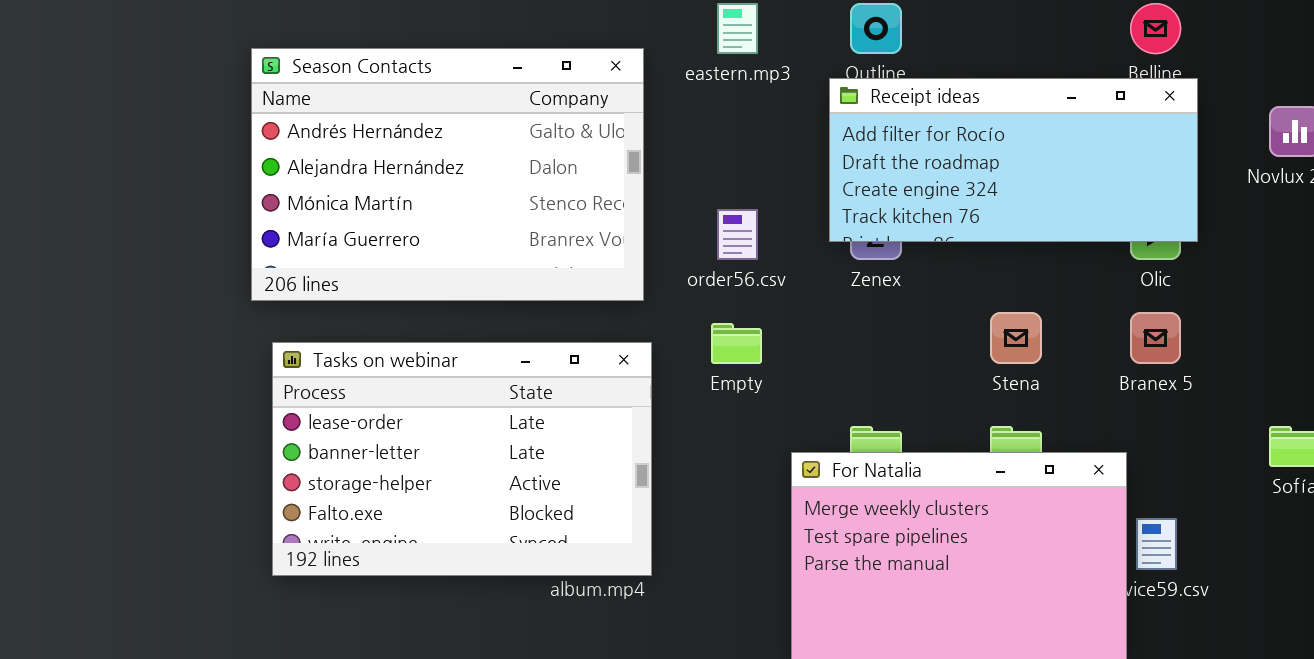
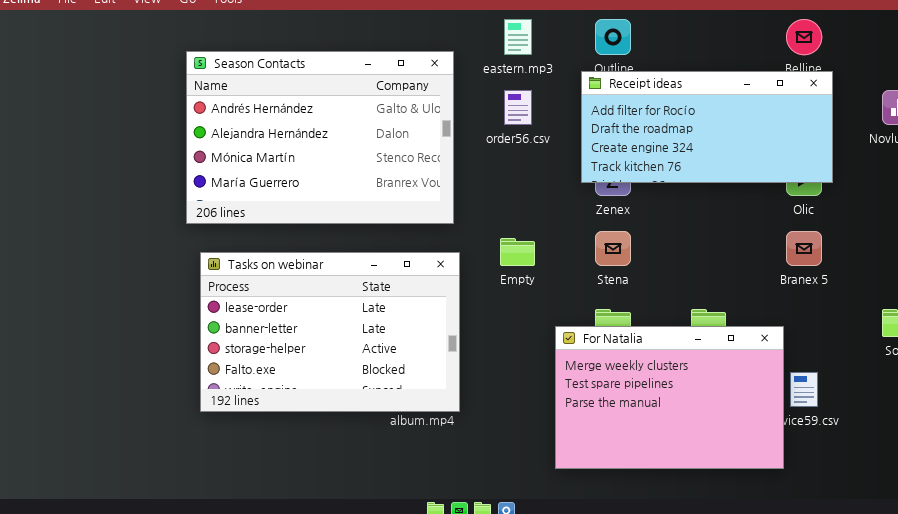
order56.csv: [717,209,758,260] -> [504,90,532,125], moved
Stena: [990,312,1042,364] -> [595,231,631,266], moved

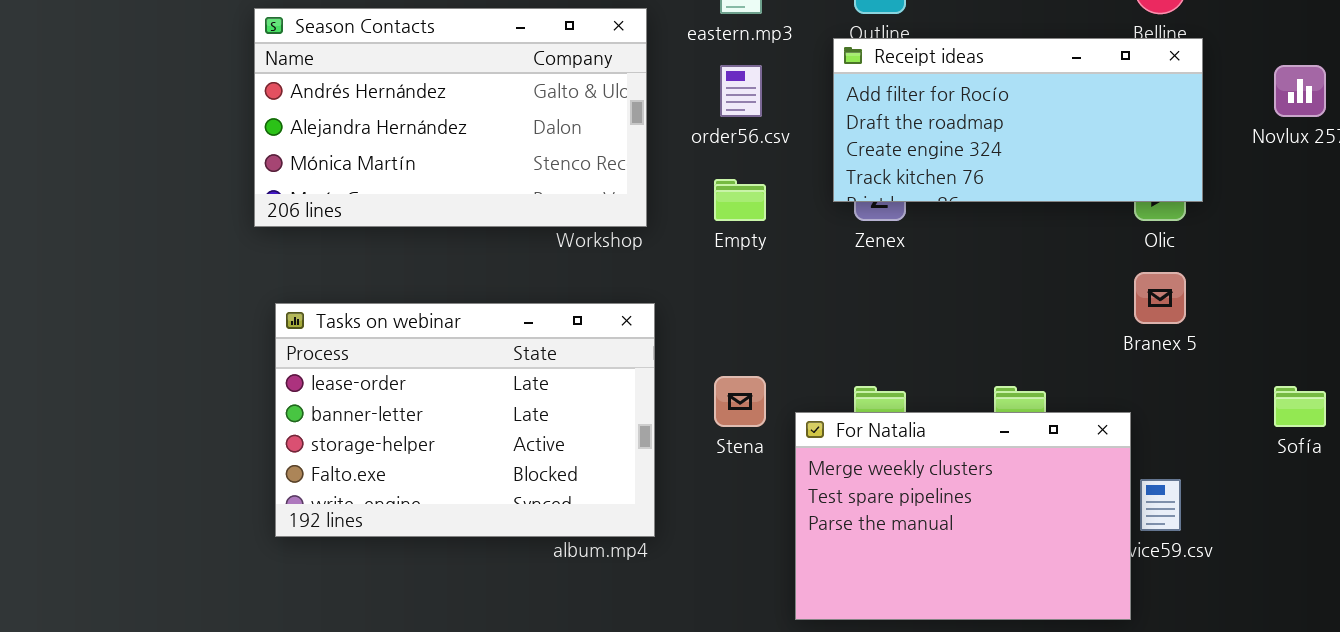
Season Contacts: [186,51,454,224] -> [254,8,647,227], resized
Stena: [595,231,631,266] -> [714,376,766,427], moved
Empty: [500,238,535,266] -> [714,179,766,221], moved

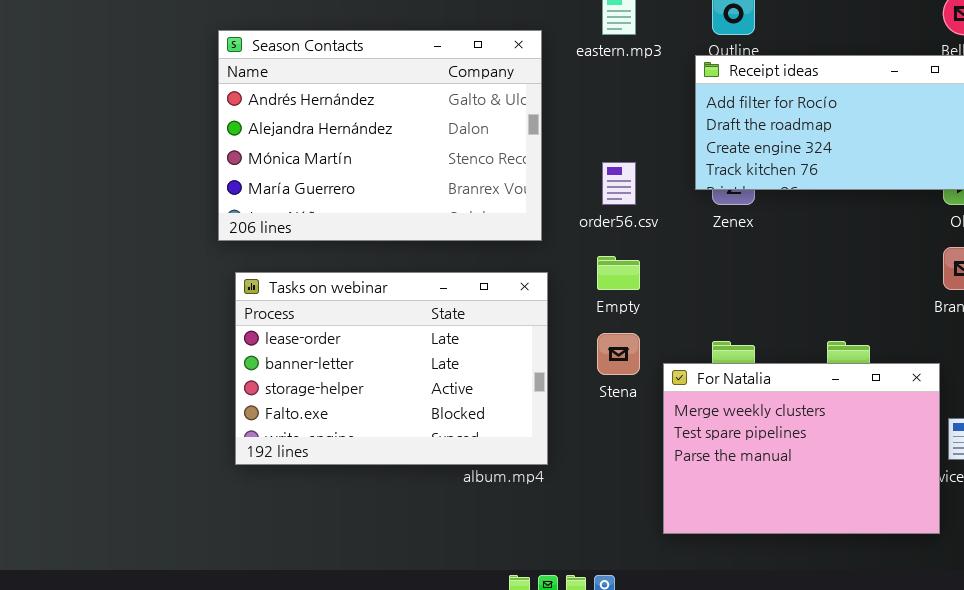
Season Contacts: [254,8,647,227] -> [218,30,542,241], resized
order56.csv: [720,65,762,117] -> [602,162,636,205], moved
Empty: [714,179,766,221] -> [597,256,640,290], moved

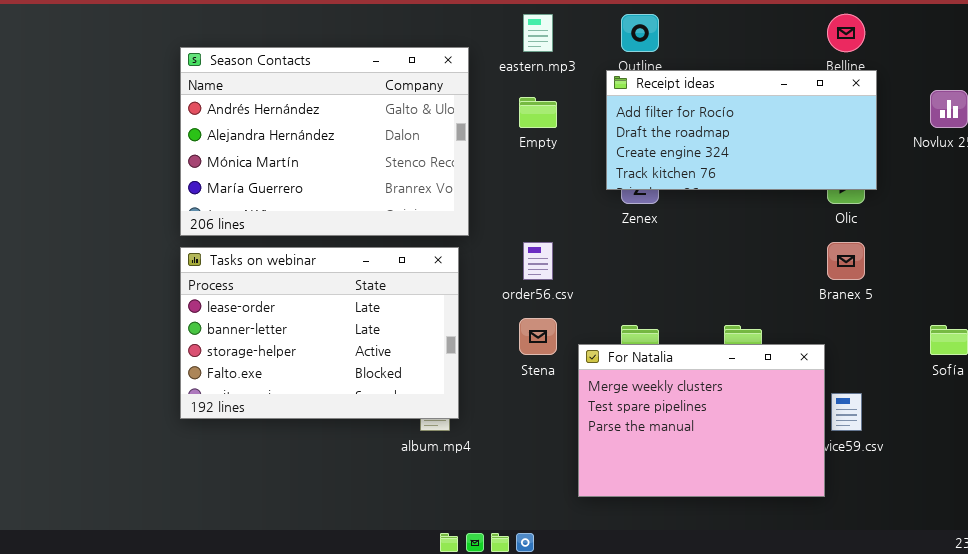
order56.csv: [602,162,636,205] -> [523,242,553,280], moved
Empty: [597,256,640,290] -> [519,97,557,128], moved
Tasks on webinar: [235,272,548,465] -> [180,247,459,419], moved

